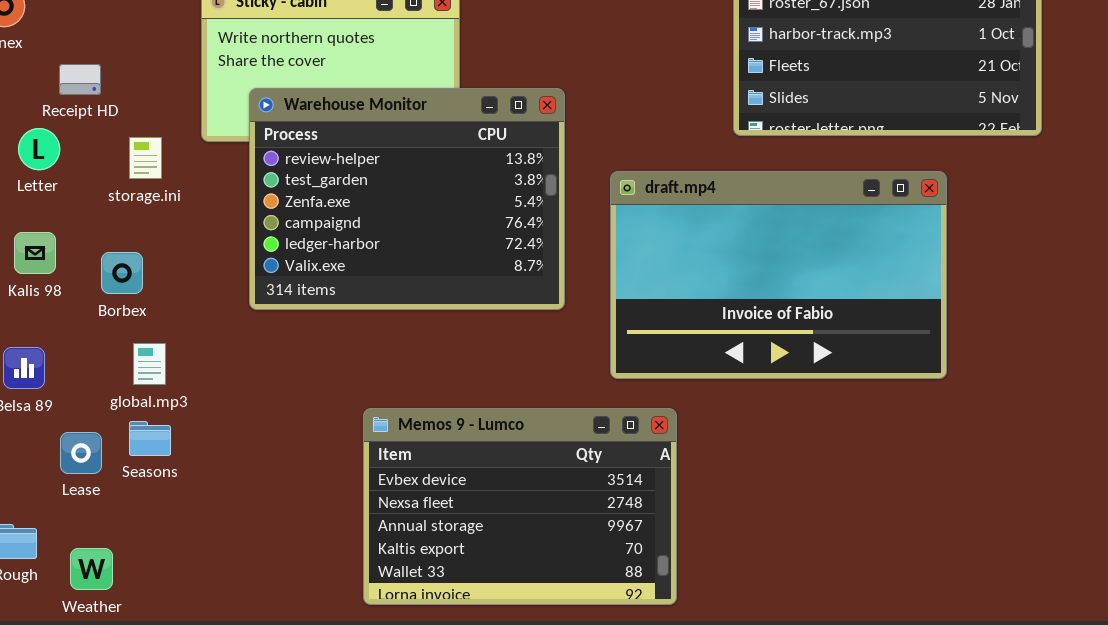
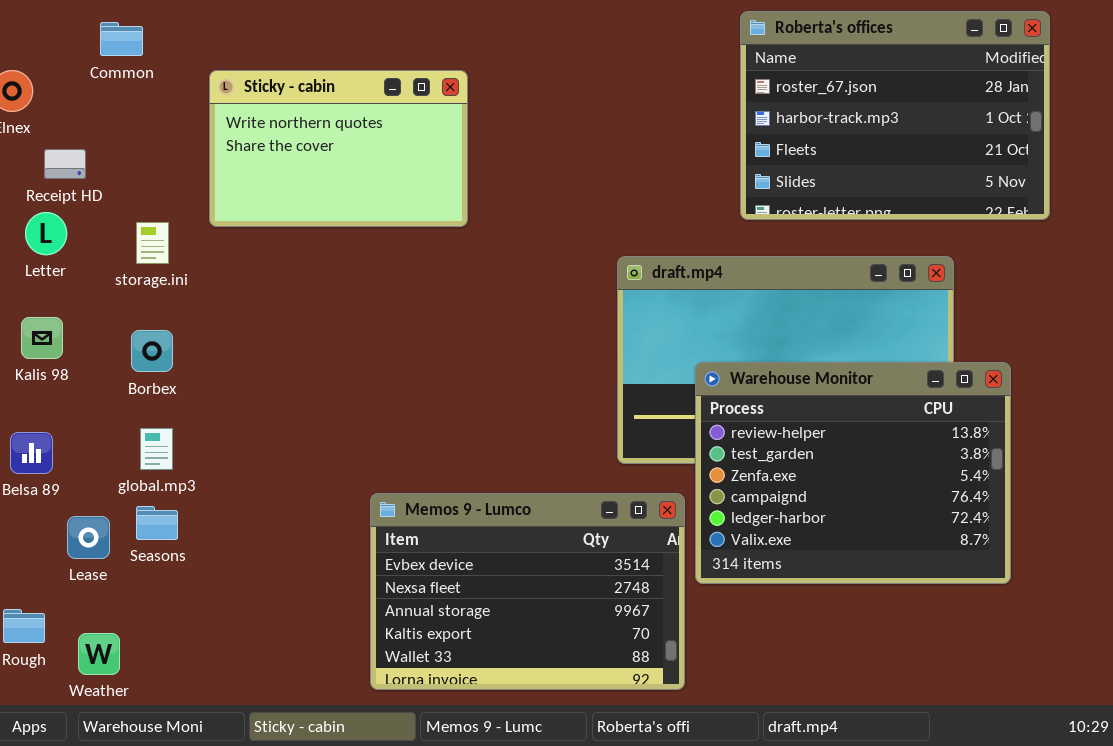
Receipt HD: [59,64,101,95] -> [44,149,86,179], moved
Warehouse Monitor: [249,88,565,310] -> [695,362,1011,584], moved
Borbex: [101,252,143,294] -> [131,330,173,372], moved

